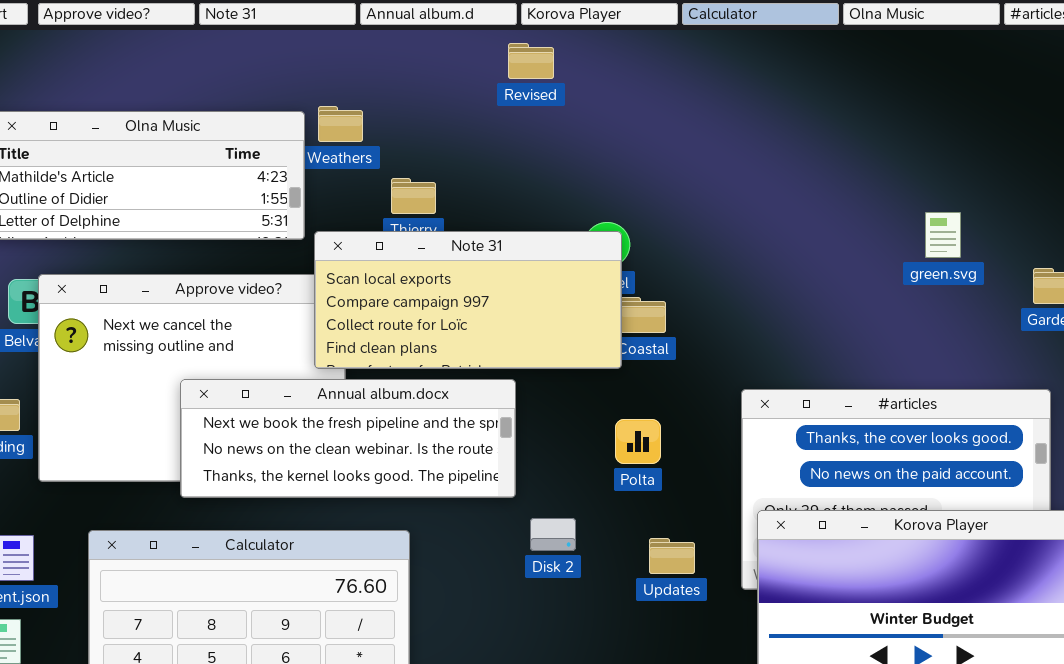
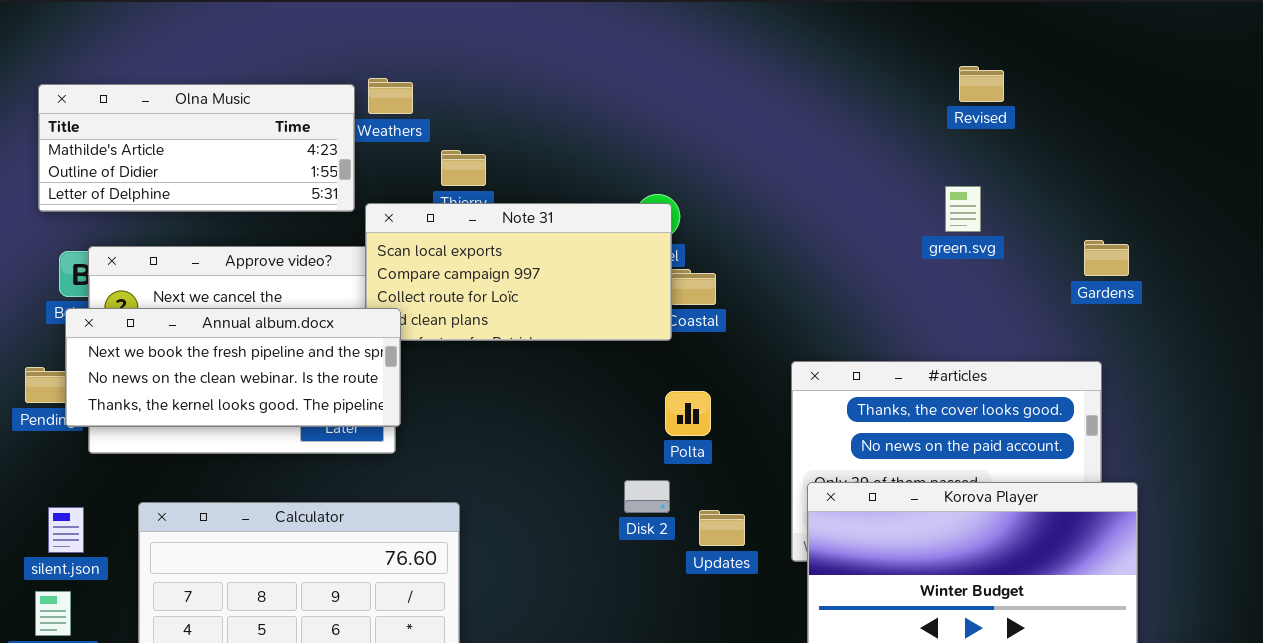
Revised: [508,43,554,79] -> [959,66,1004,102], moved
green.svg: [925,212,961,258] -> [945,186,981,232], moved
Annual album.docx: [180,379,516,498] -> [65,308,401,427], moved
Disk 2: [530,518,576,551] -> [624,480,670,513], moved

